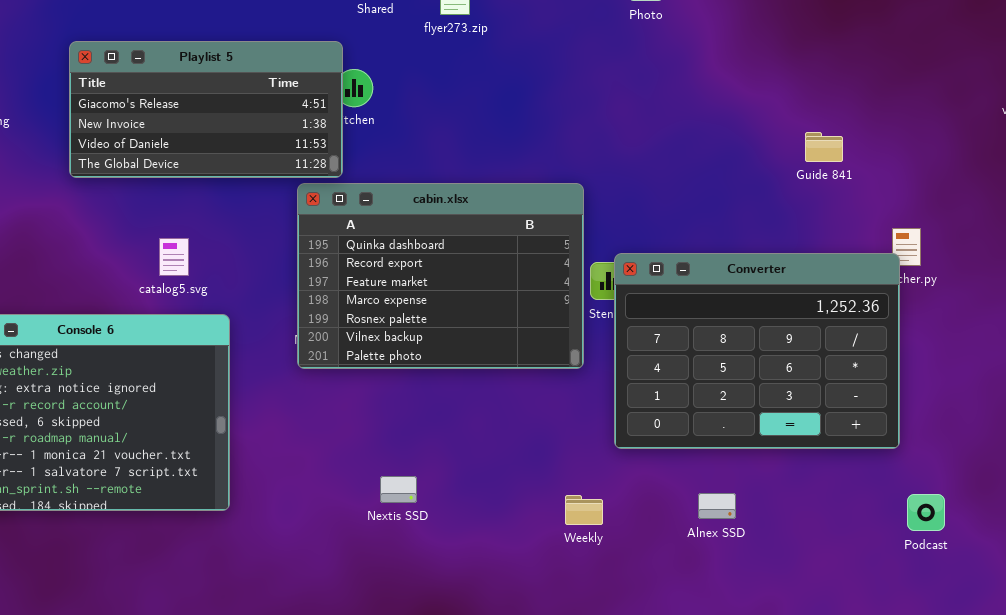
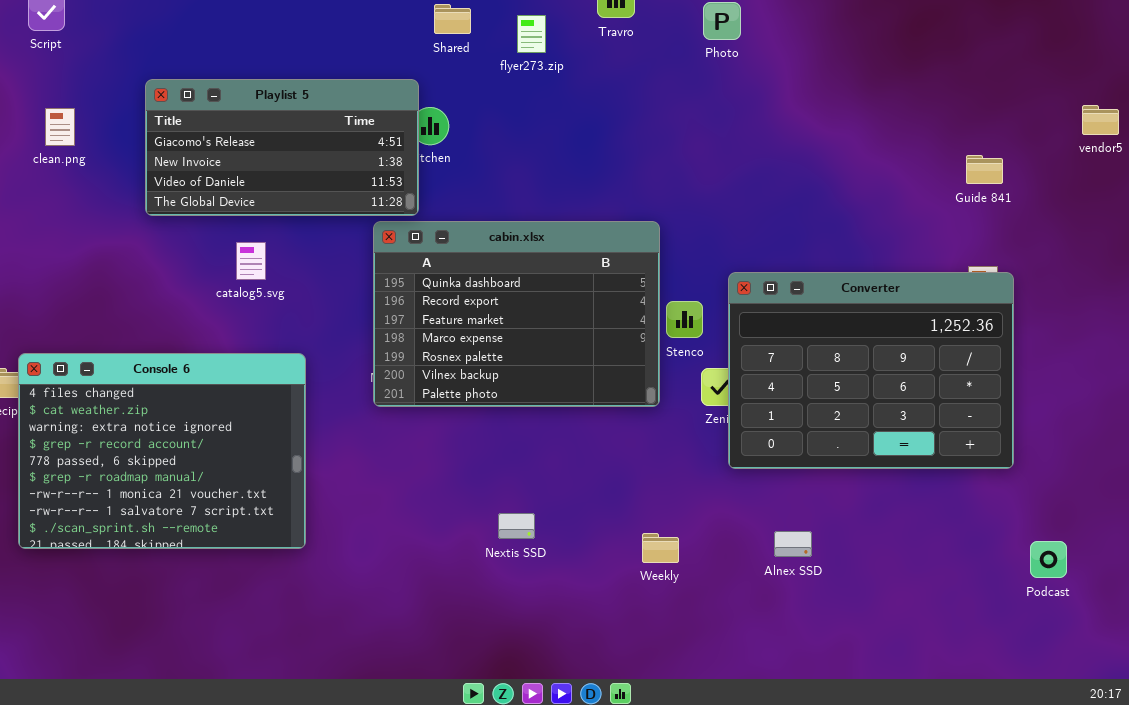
Guide 841: [805,132,843,162] -> [966,155,1003,184], moved
catalog5.svg: [159,238,189,276] -> [236,242,266,280], moved
Converter: [614,253,900,449] -> [728,272,1014,469], moved
Nextis SSD: [380,476,417,503] -> [498,513,535,539], moved
Podcast: [907,494,945,531] -> [1030,541,1067,578], moved

